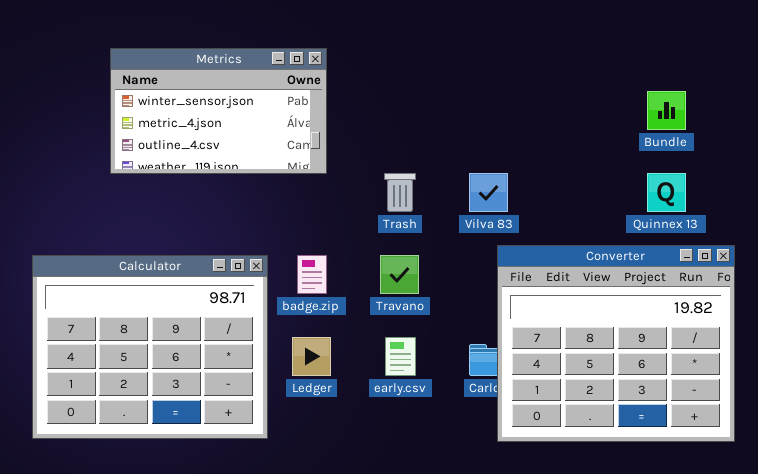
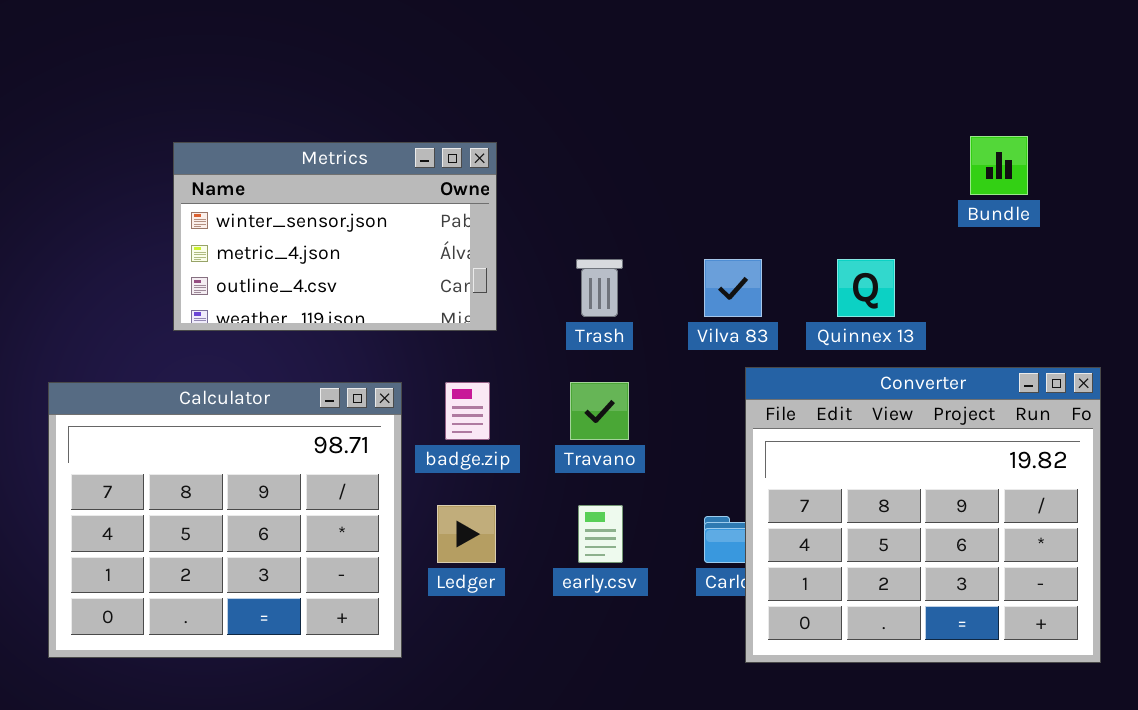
Metrics: [110,48,327,174] -> [173,142,497,331], moved
Quinnex 13: [647,173,686,212] -> [837,259,895,317], moved

